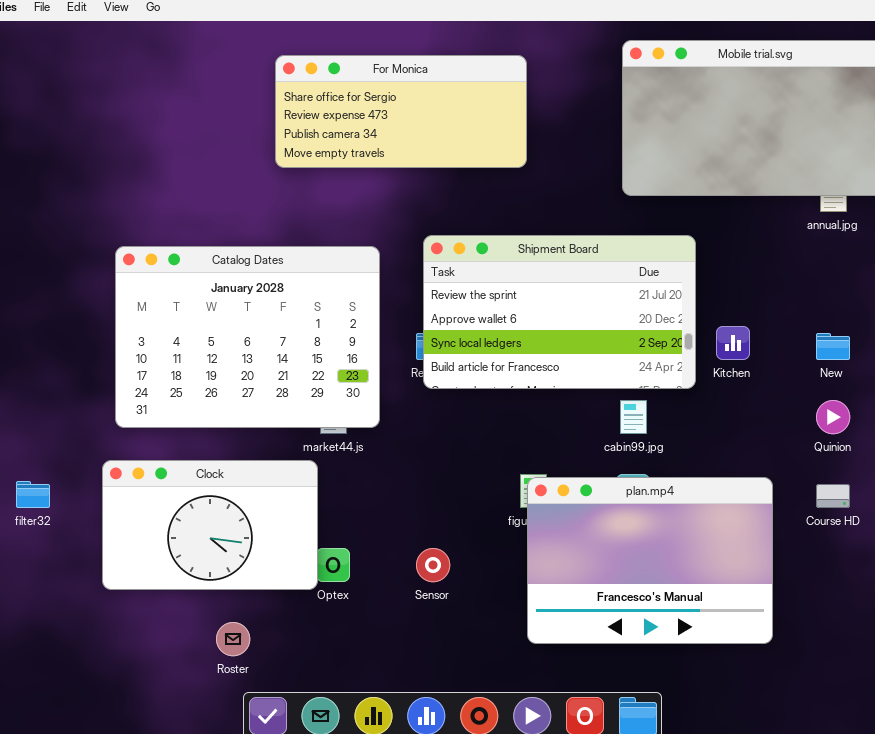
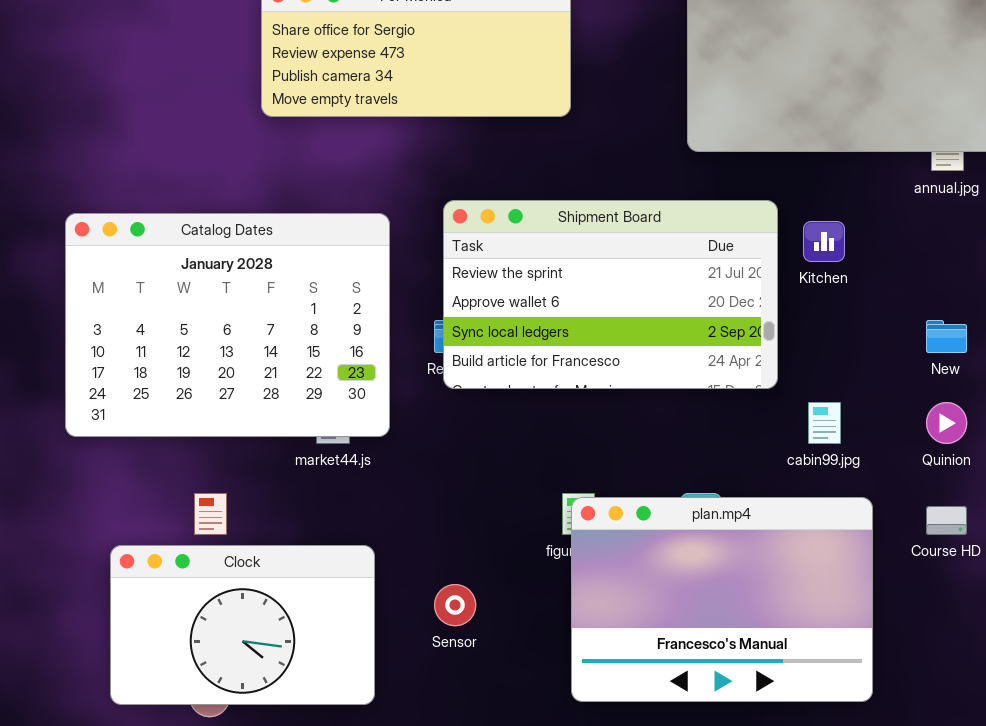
Kitchen: [716,326,750,360] -> [803,221,845,262], moved
cabin99.jpg: [620,400,647,434] -> [808,402,841,444], moved
Clock: [102,460,318,590] -> [110,545,375,705], moved

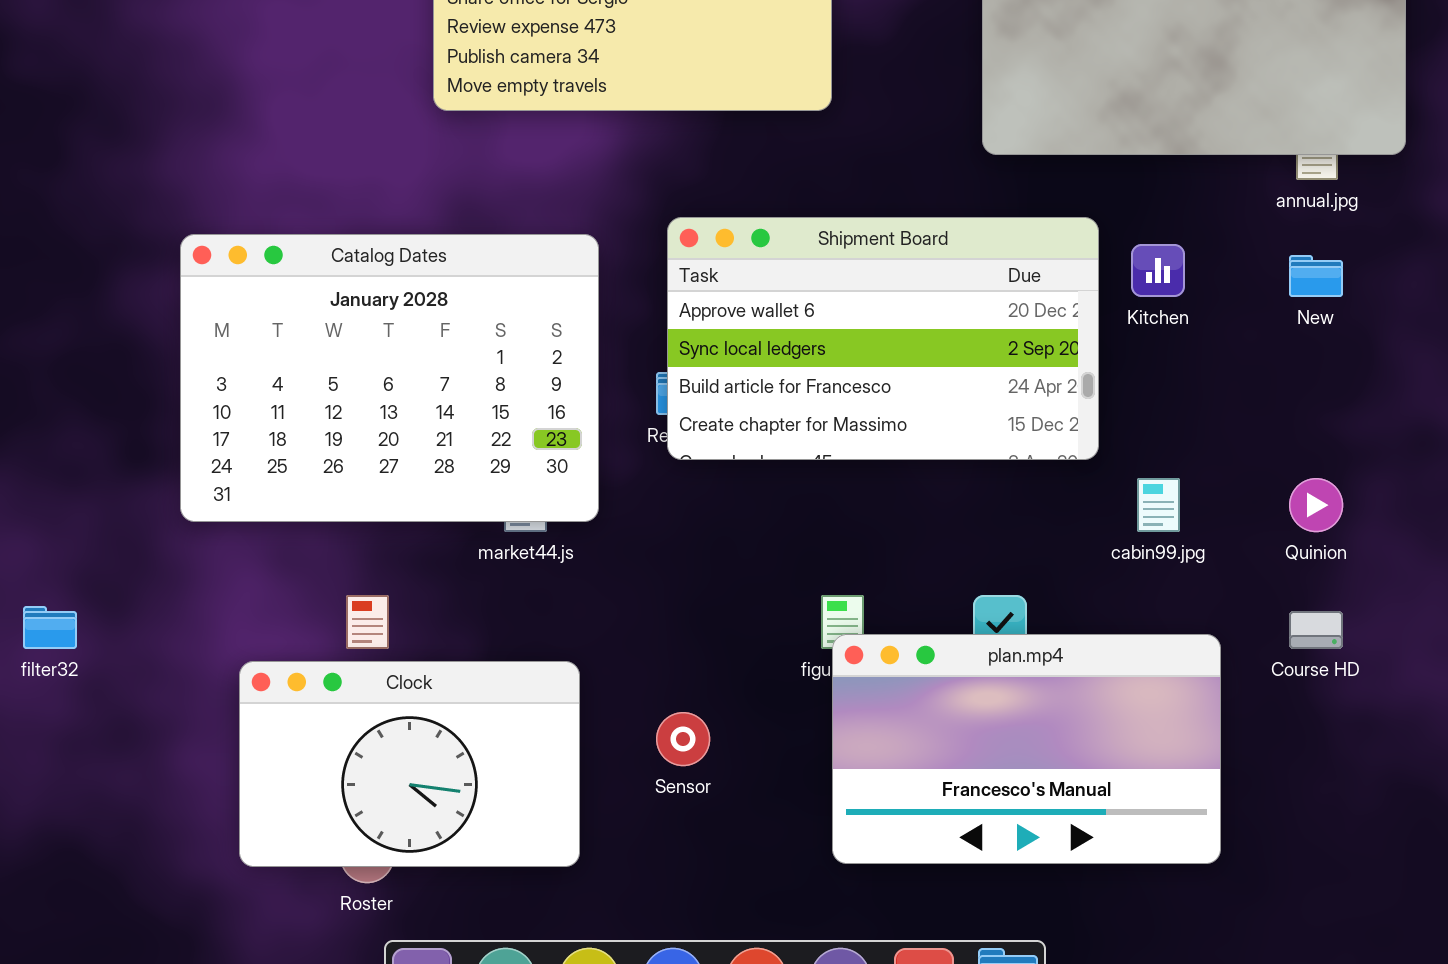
Shipment Board: [443,200,778,389] -> [667,217,1099,460], scrolled down 1 row
New: [926,320,967,353] -> [1289,255,1343,297], moved
plan.mp4: [571,497,873,702] -> [832,634,1221,864], resized

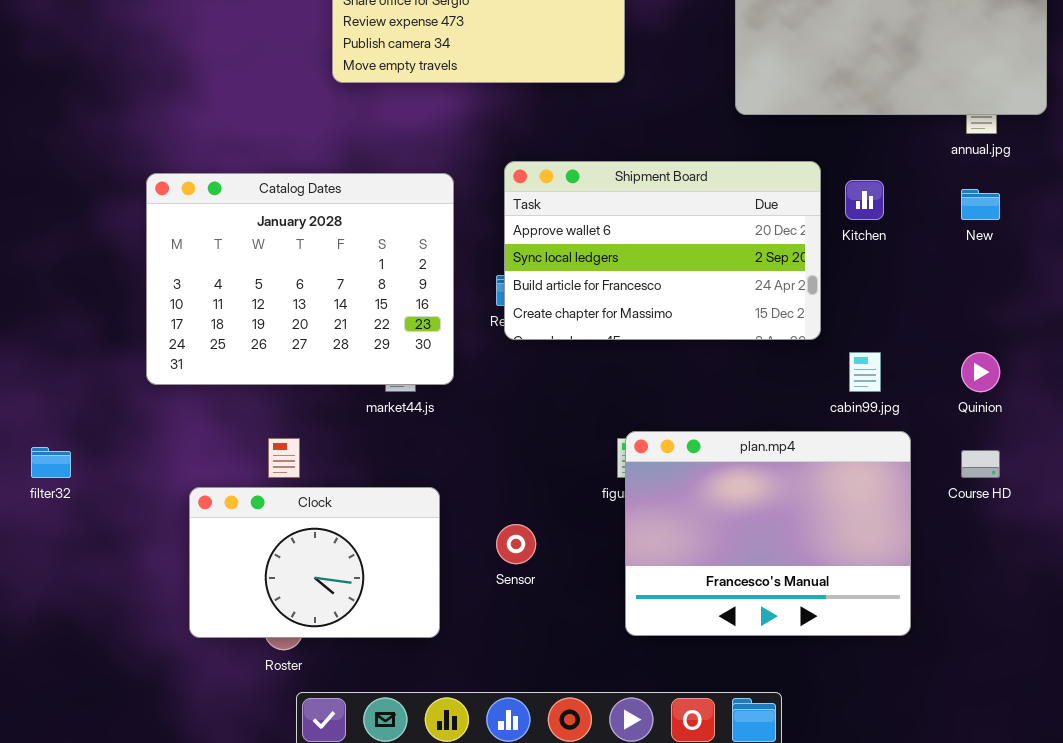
plan.mp4: [832,634,1221,864] -> [625,431,911,636], resized

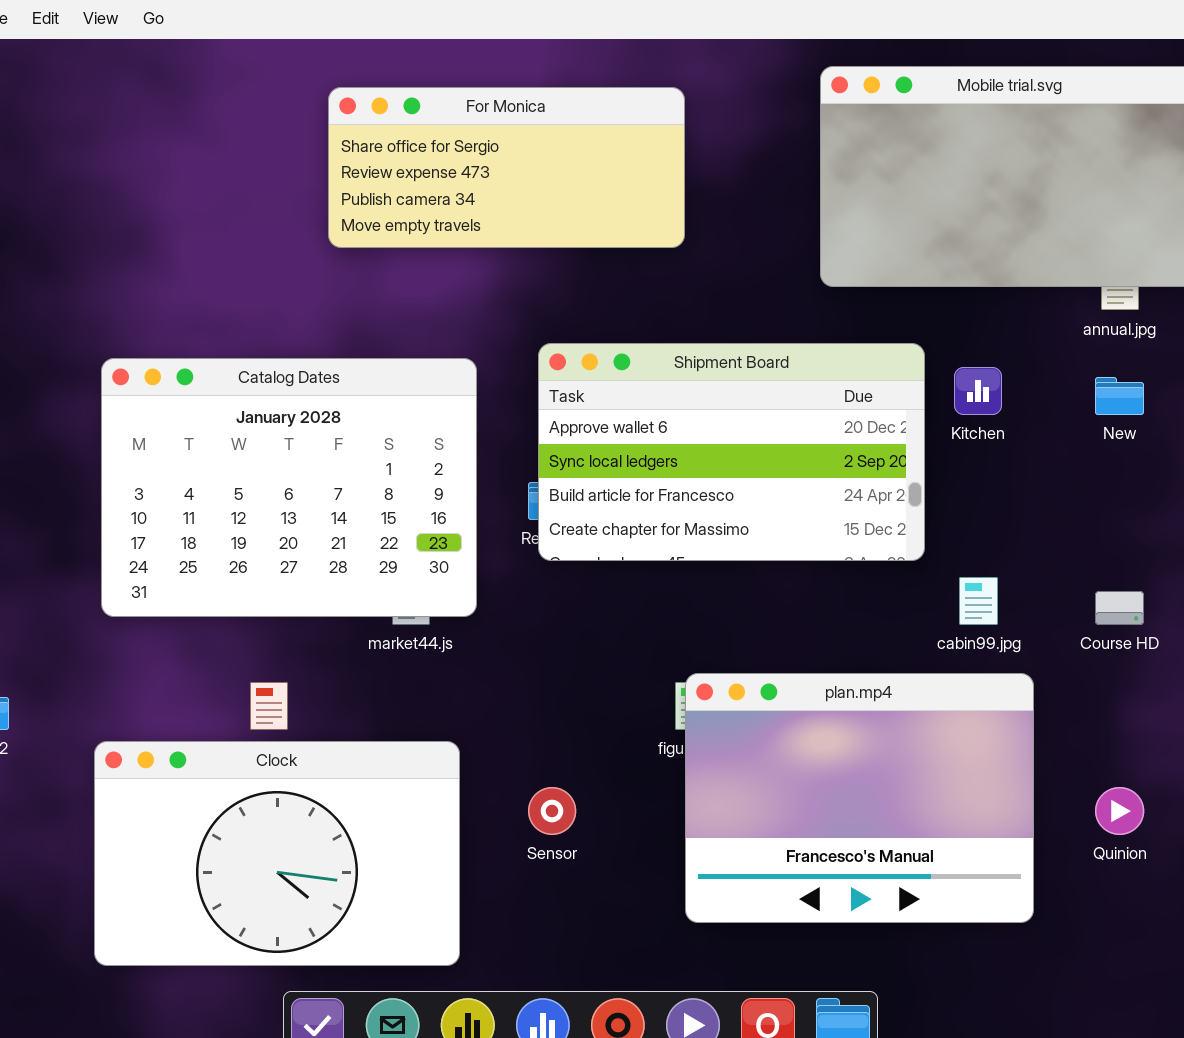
Quinion: [961,352,1000,392] -> [1095,787,1144,835], moved
Course HD: [961,450,1000,478] -> [1095,591,1144,625], moved
Clock: [189,487,440,638] -> [94,741,460,966], resized

